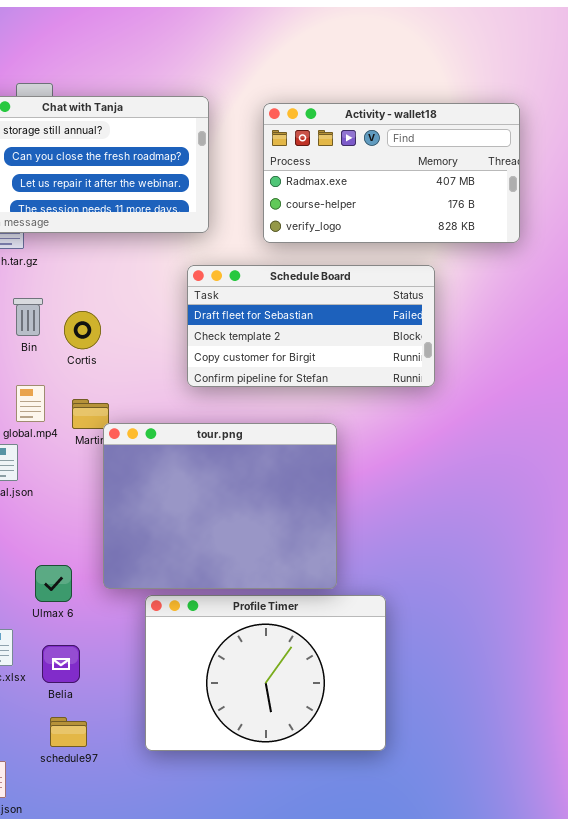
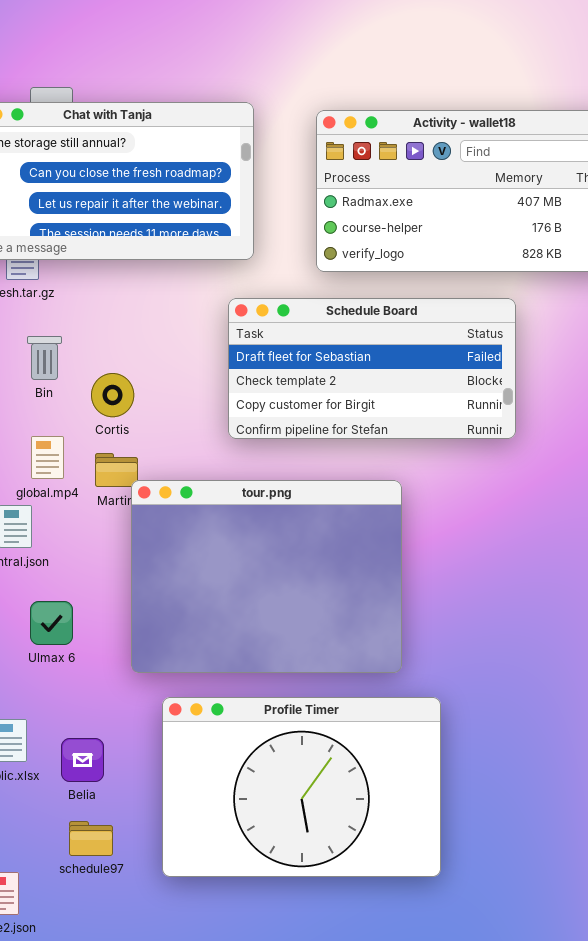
Cortis: [64,311,101,349] -> [91,373,134,417], moved
Ulmax 6: [35,565,72,602] -> [30,601,73,645], moved
Profile Timer: [145,595,386,751] -> [162,697,441,877], moved

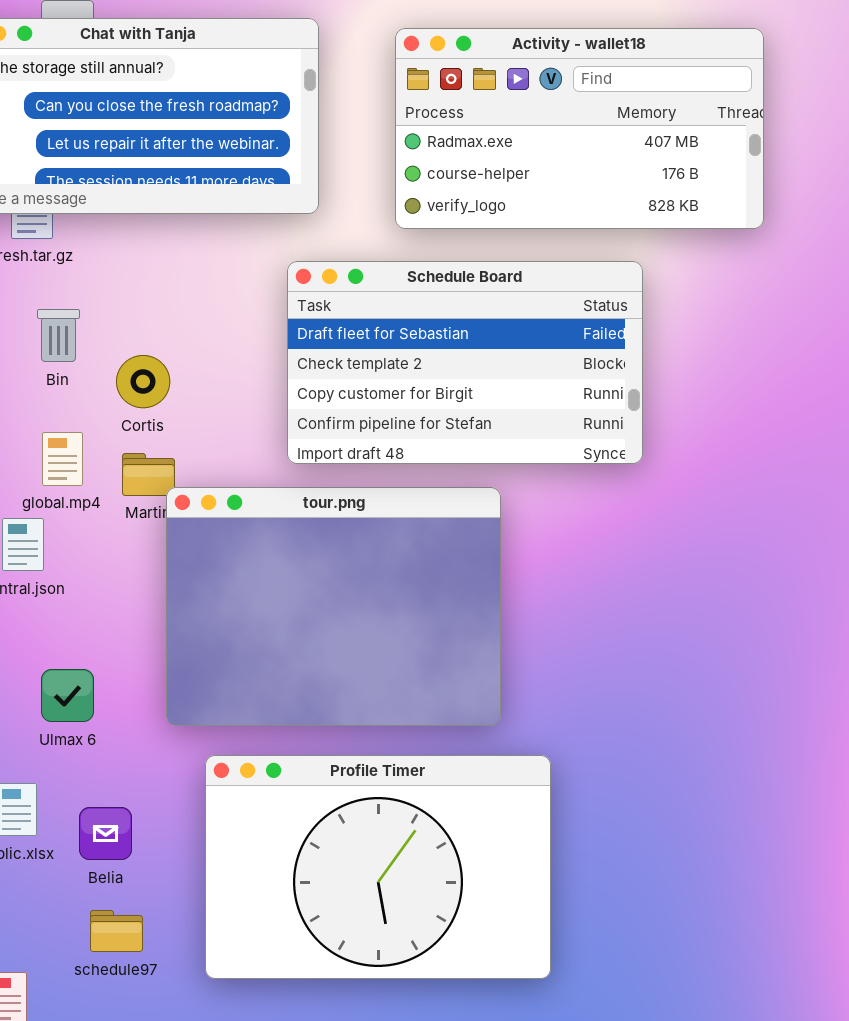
Schedule Board: [228,298,516,439] -> [287,261,643,464], resized
Ulmax 6: [30,601,73,645] -> [41,669,94,722], moved

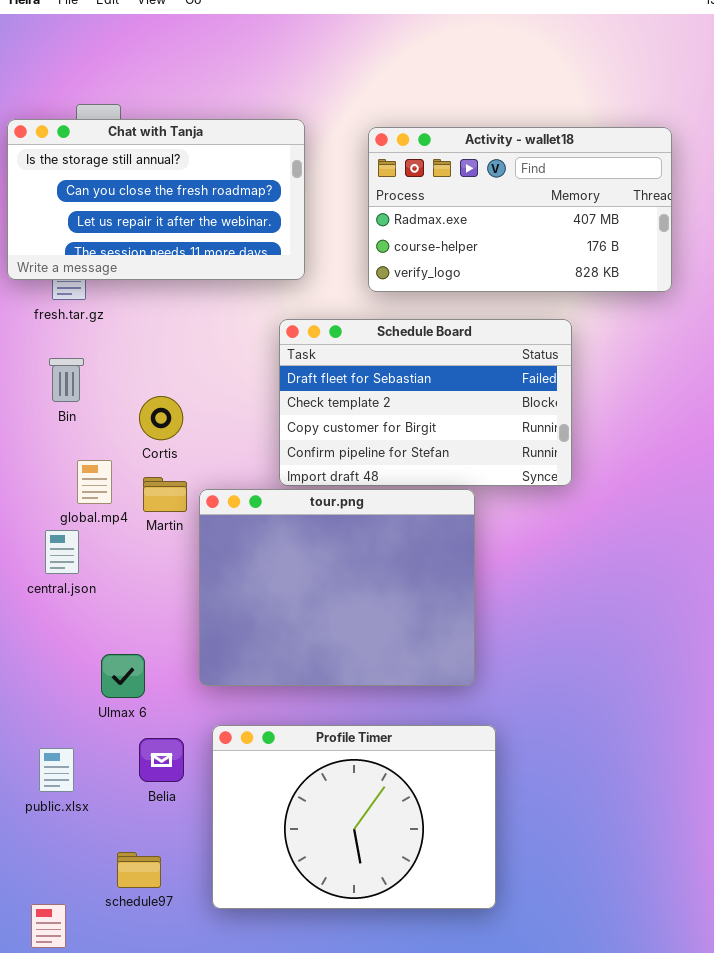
Bin: [37,309,80,362] -> [49,358,84,402], moved
tour.png: [166,487,501,726] -> [199,489,475,686], moved
Ulmax 6: [41,669,94,722] -> [101,654,145,698], moved
Belia: [79,807,132,860] -> [139,738,184,782], moved

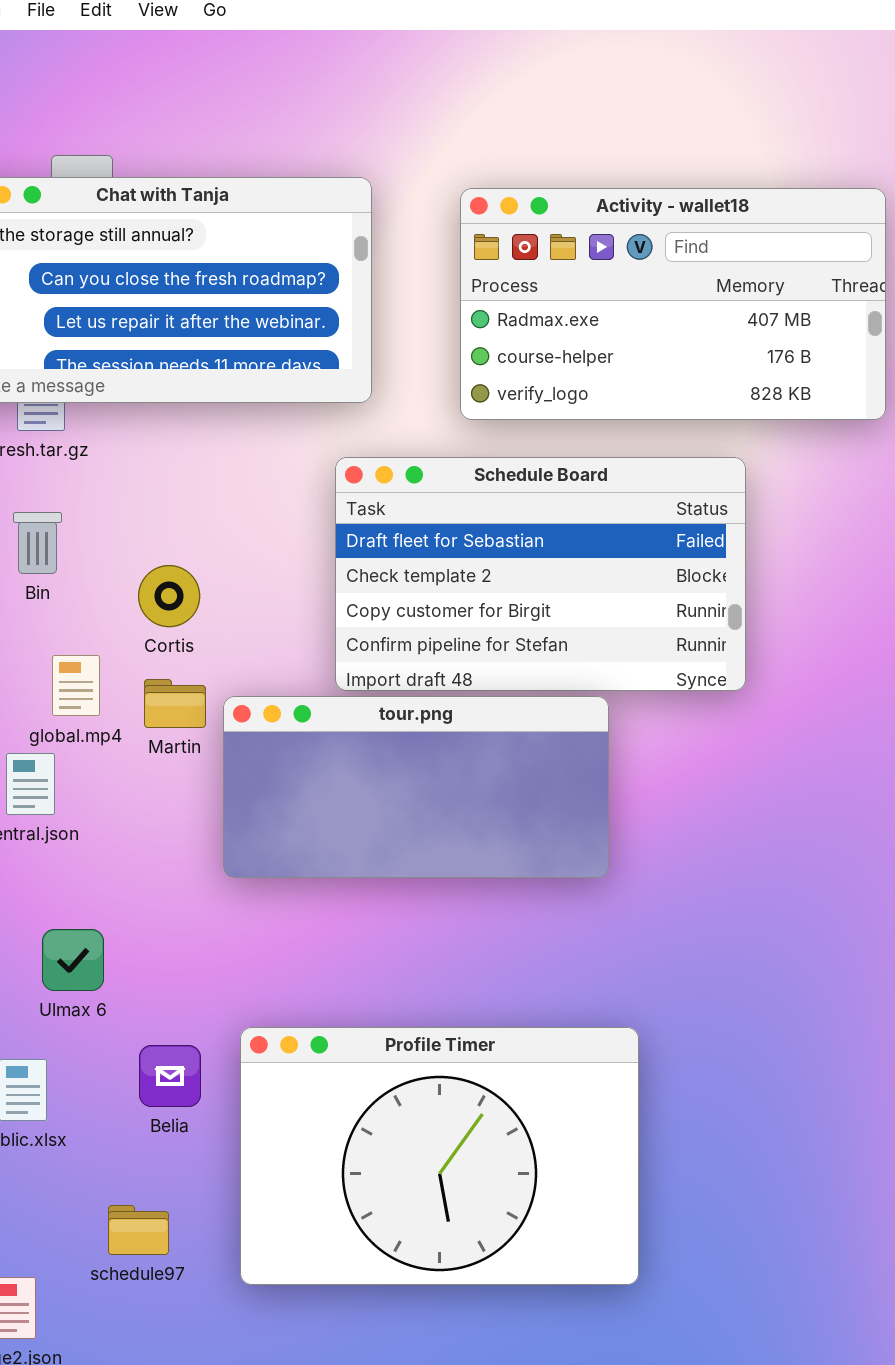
tour.png: [199,489,475,686] -> [223,696,609,878], resized
Ulmax 6: [101,654,145,698] -> [42,929,104,991], moved

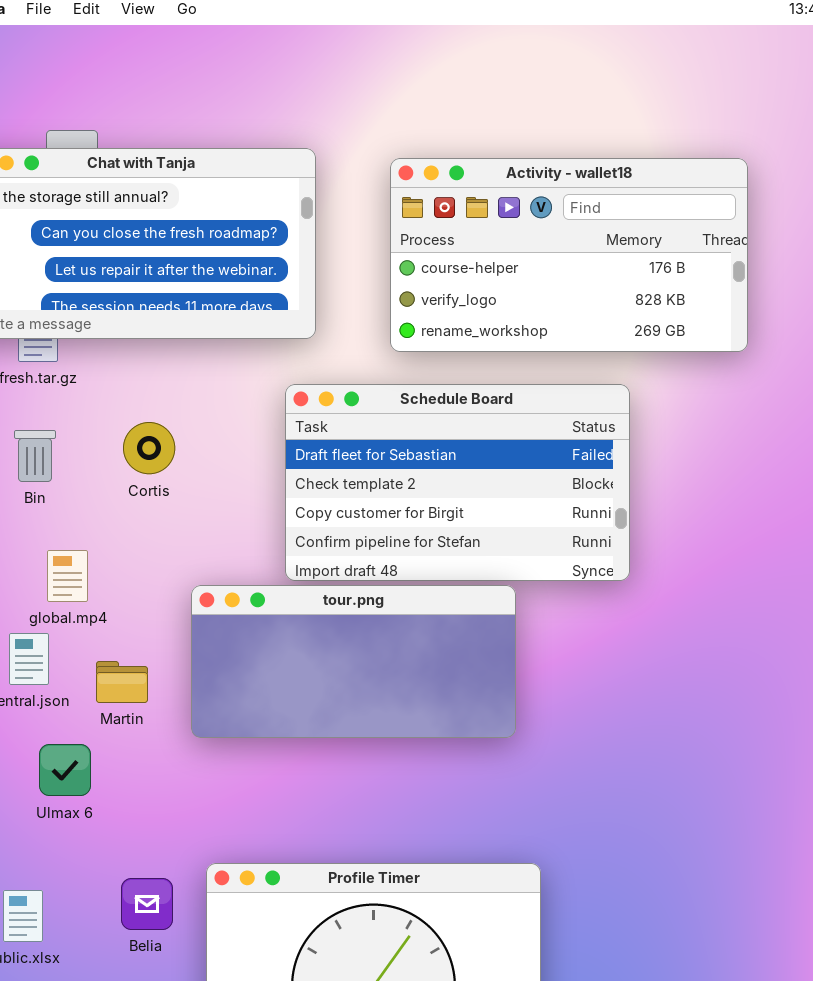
Activity - wallet18: [460,188,886,420] -> [390,158,748,352], scrolled down 1 row
Cortis: [138,565,200,627] -> [123,422,175,474], moved
Martin: [144,679,206,728] -> [96,661,148,703], moved
Ulmax 6: [42,929,104,991] -> [39,744,91,796], moved

